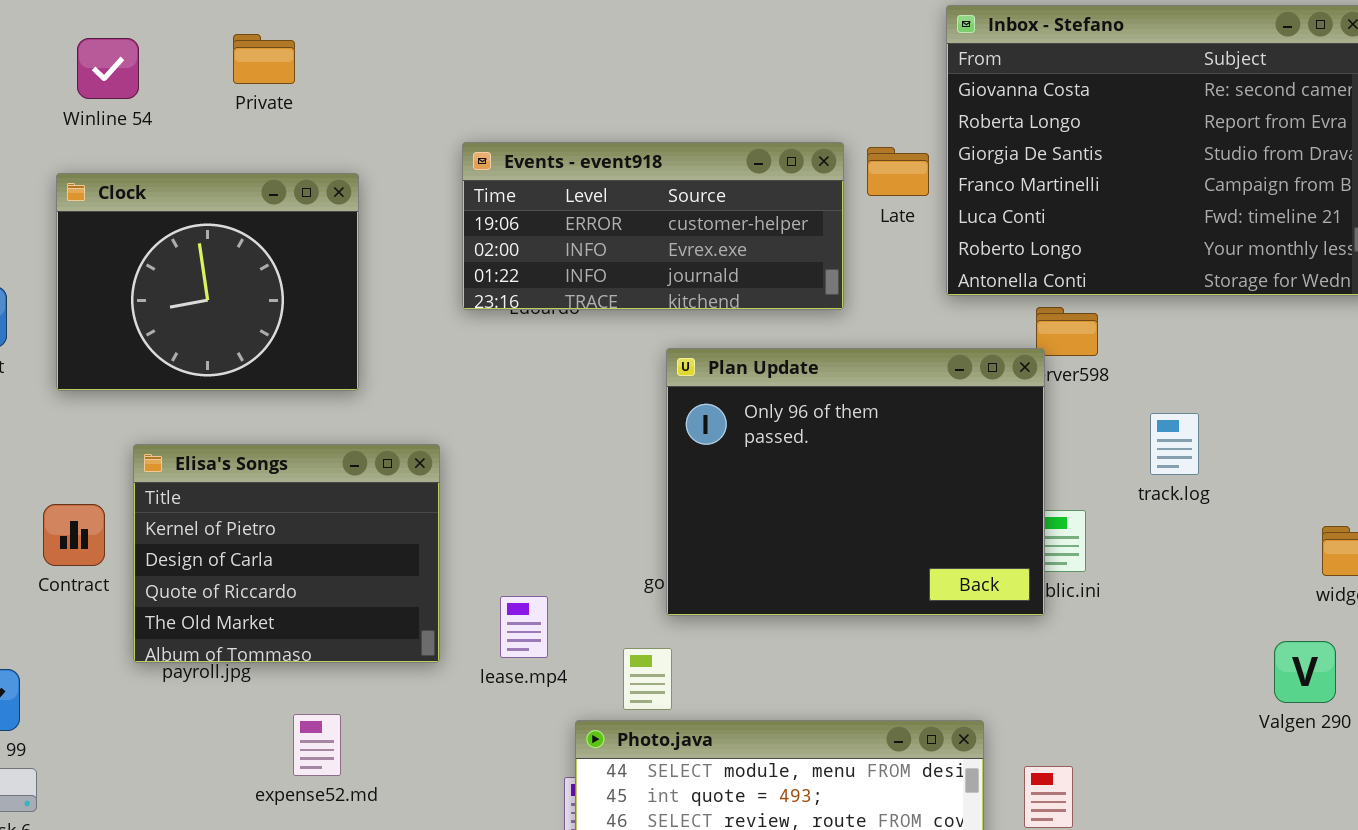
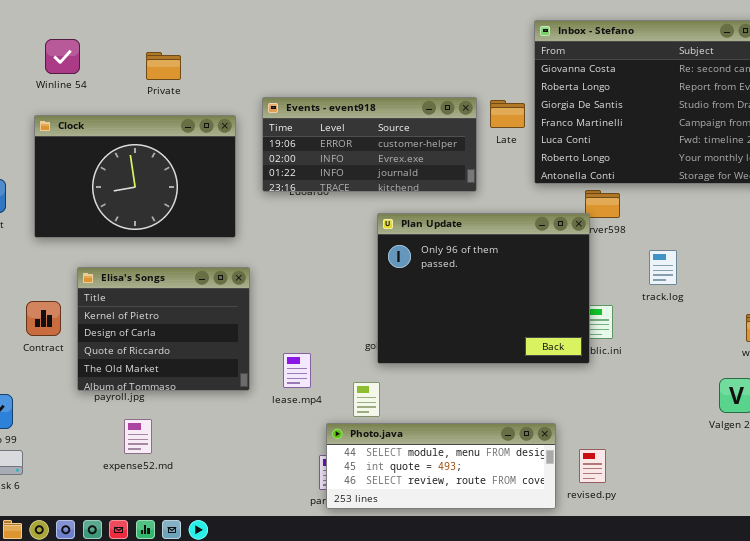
Private: [233,34,295,84] -> [146,52,181,80], moved
Clock: [56,173,359,391] -> [34,115,236,238], resized
expense52.md: [293,714,341,776] -> [124,419,152,454], moved

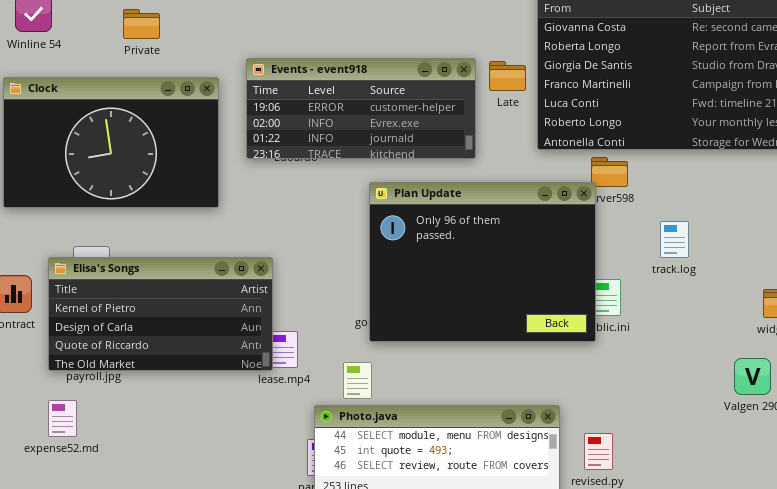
Elisa's Songs: [77,267,250,391] -> [48,257,273,371], resized
expense52.md: [124,419,152,454] -> [48,400,77,437], moved

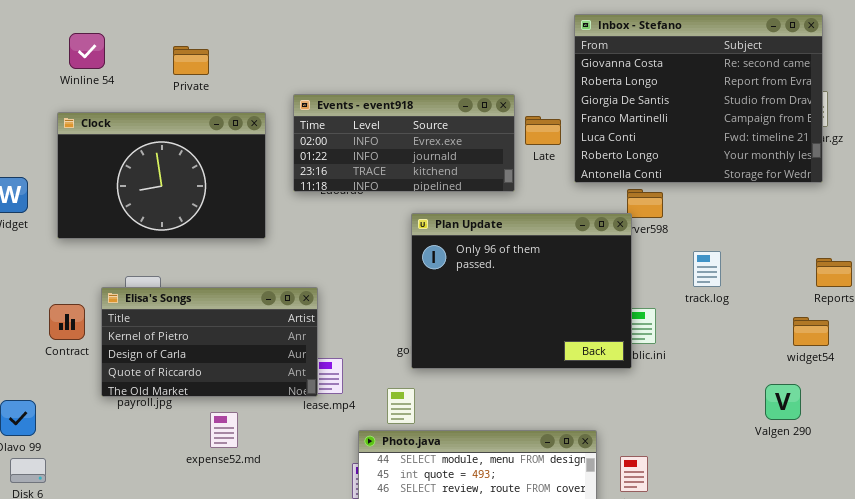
Events - event918: [246,58,476,159] -> [293,94,515,192], scrolled down 1 row
Late: [489,61,526,91] -> [525,116,561,145], moved
expense52.md: [48,400,77,437] -> [210,412,238,448], moved

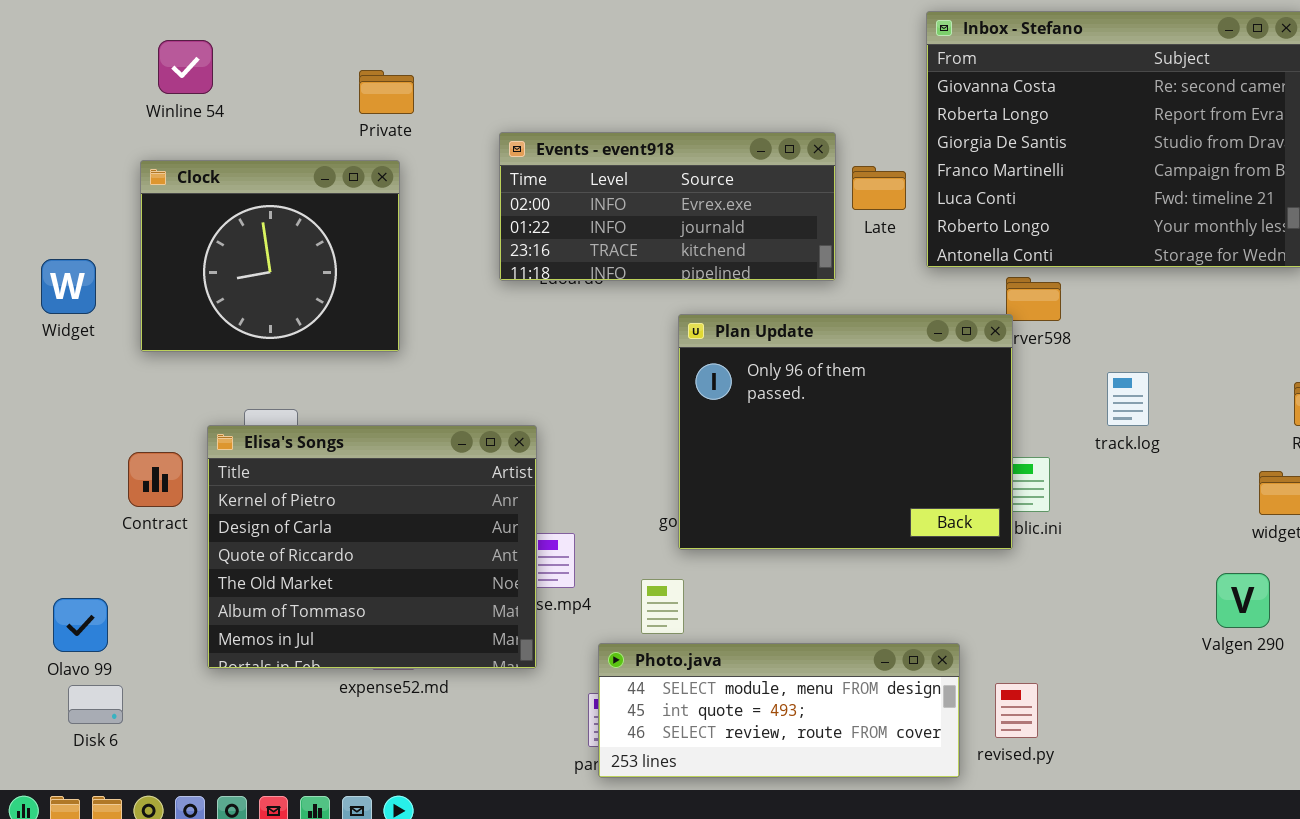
Private: [173,46,209,75] -> [359,70,414,114], moved
Clock: [57,112,266,239] -> [140,160,400,352], resized
Elisa's Songs: [101,287,318,397] -> [207,425,537,669], resized

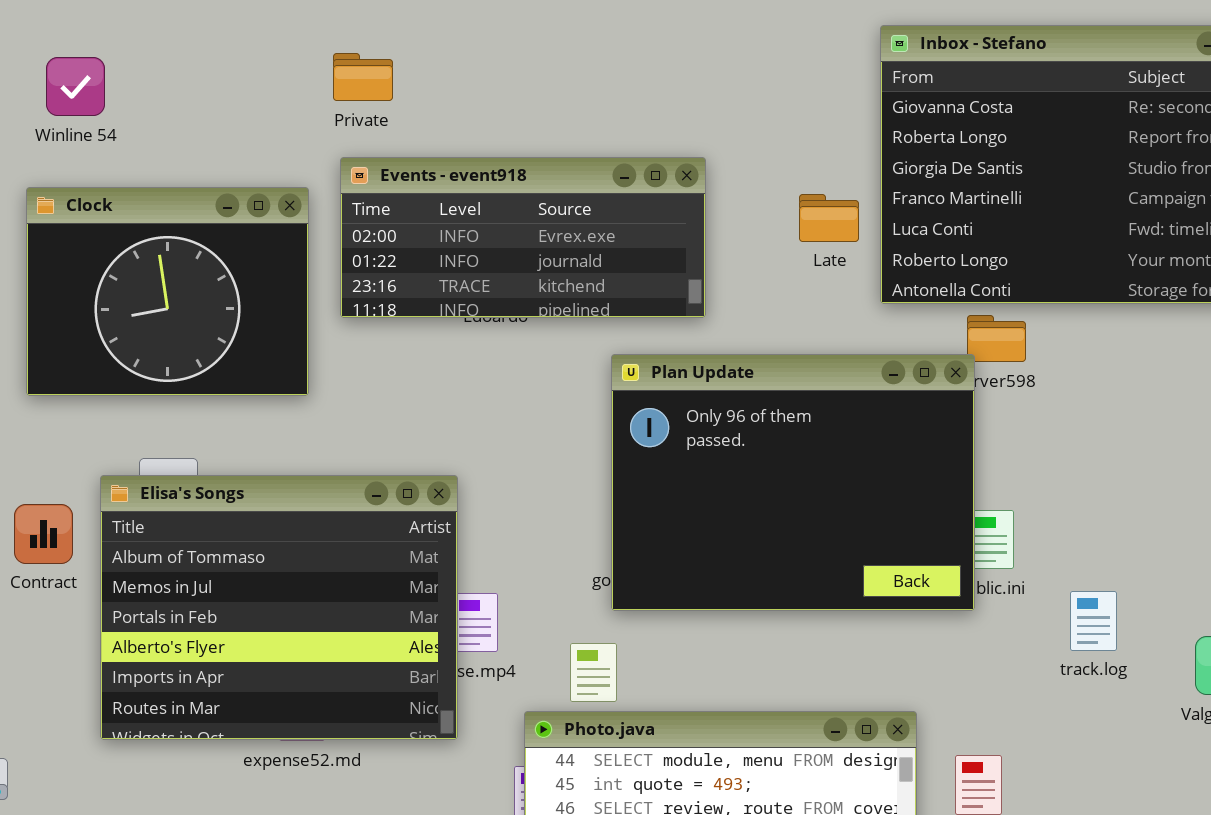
Private: [359,70,414,114] -> [333,53,393,101], moved
Events - event918: [499,132,836,281] -> [340,157,706,318], moved
track.log: [1107,372,1149,426] -> [1070,591,1117,651], moved
Elisa's Songs: [207,425,537,669] -> [100,475,458,740], scrolled down 4 rows

